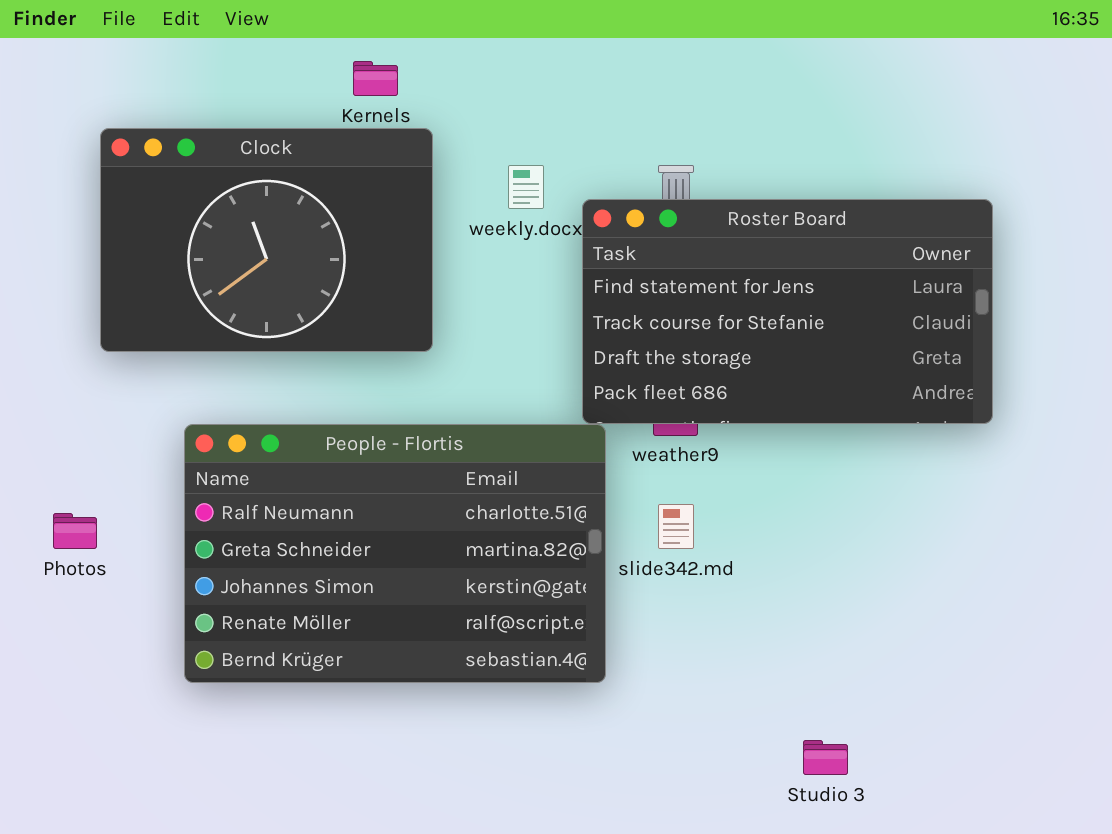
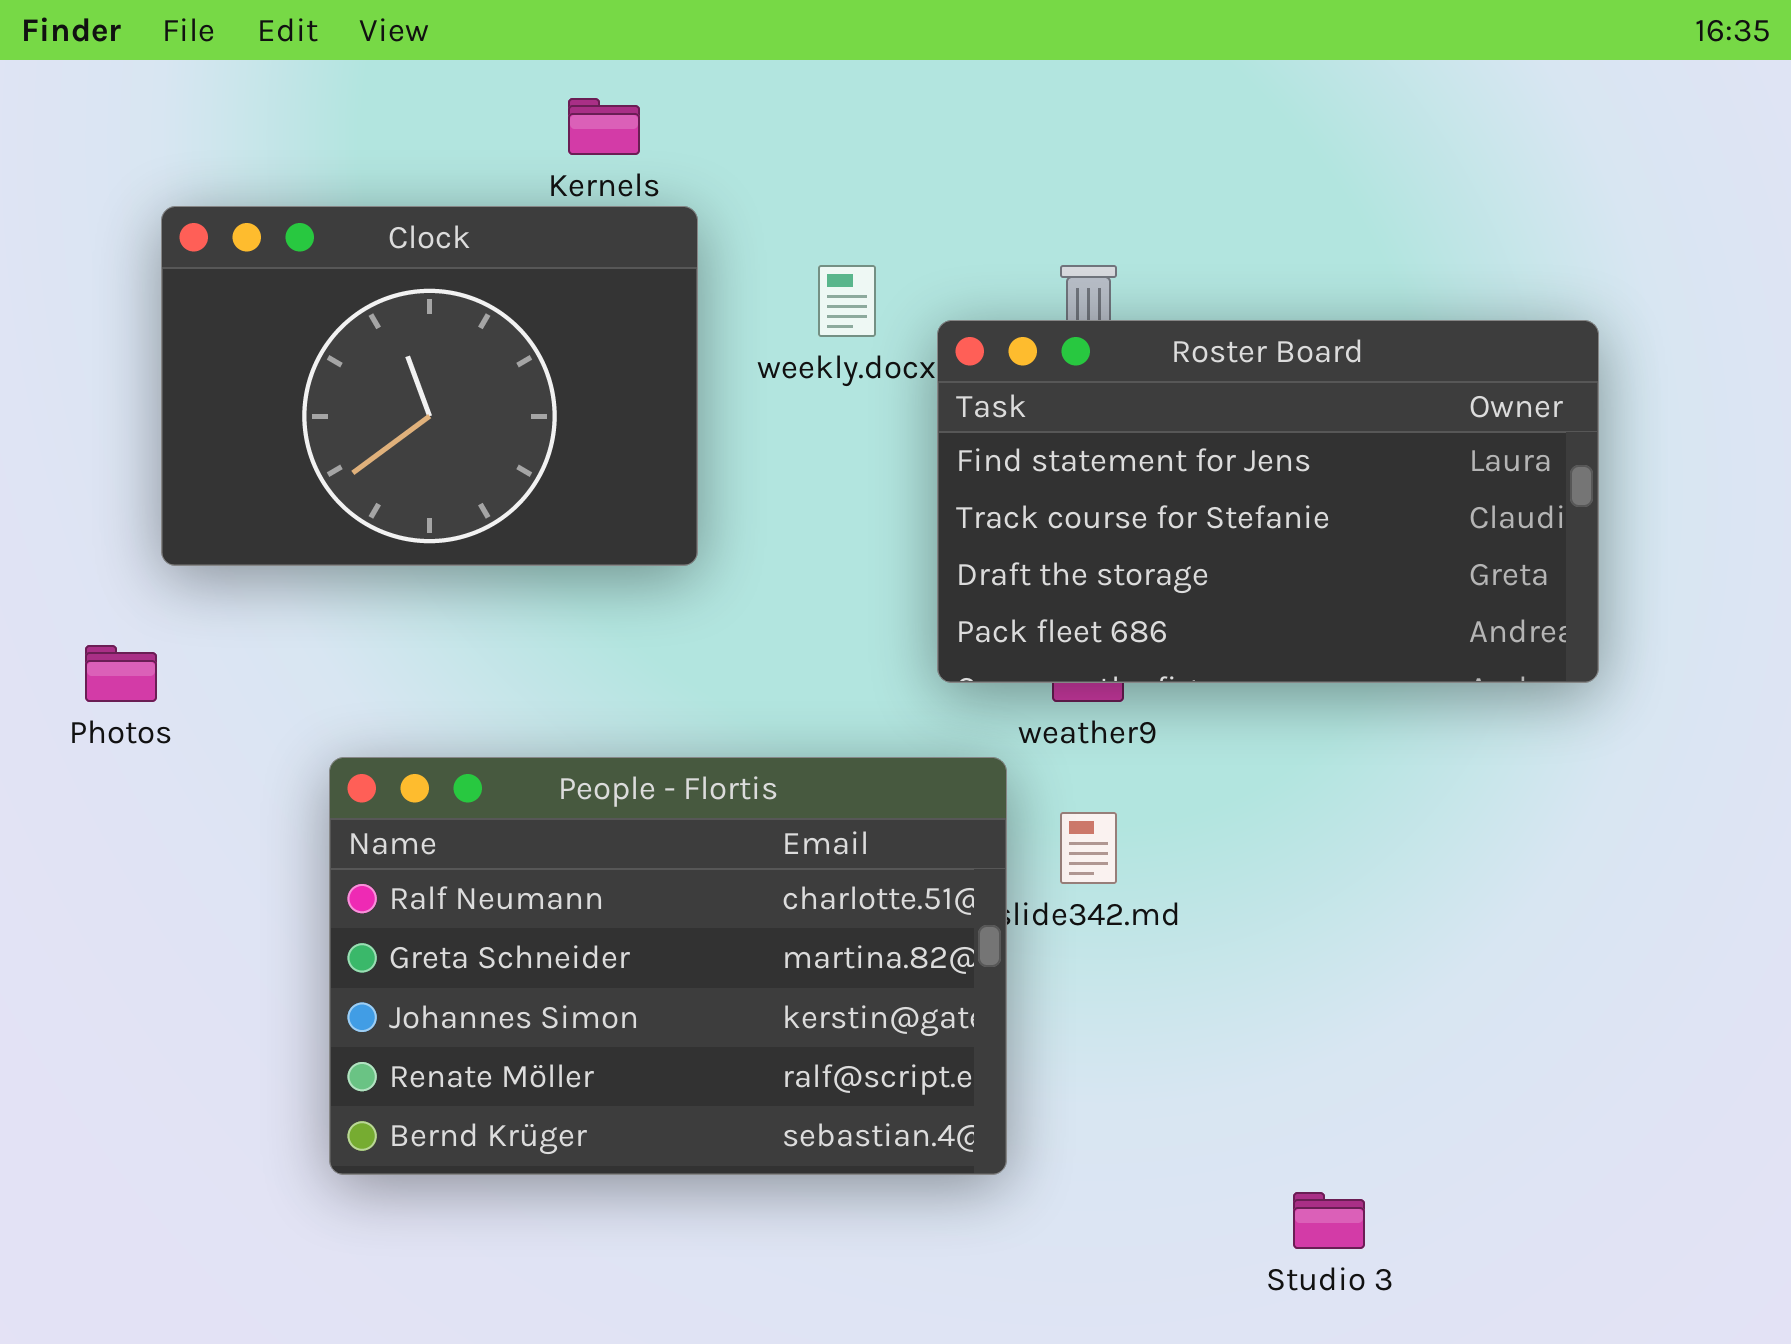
People - Flortis: [184,424,606,683] -> [329,757,1007,1175], moved
Photos: [53,513,97,549] -> [85,645,157,702], moved

